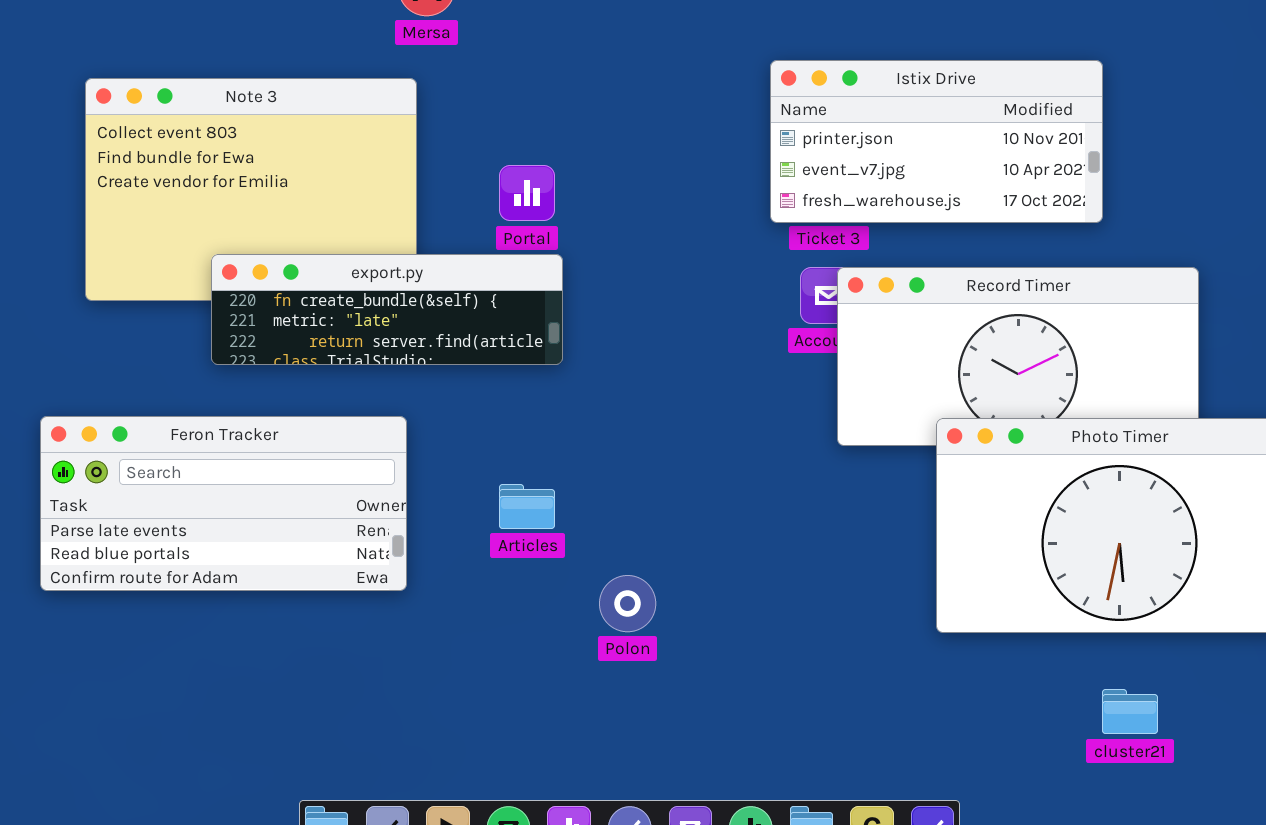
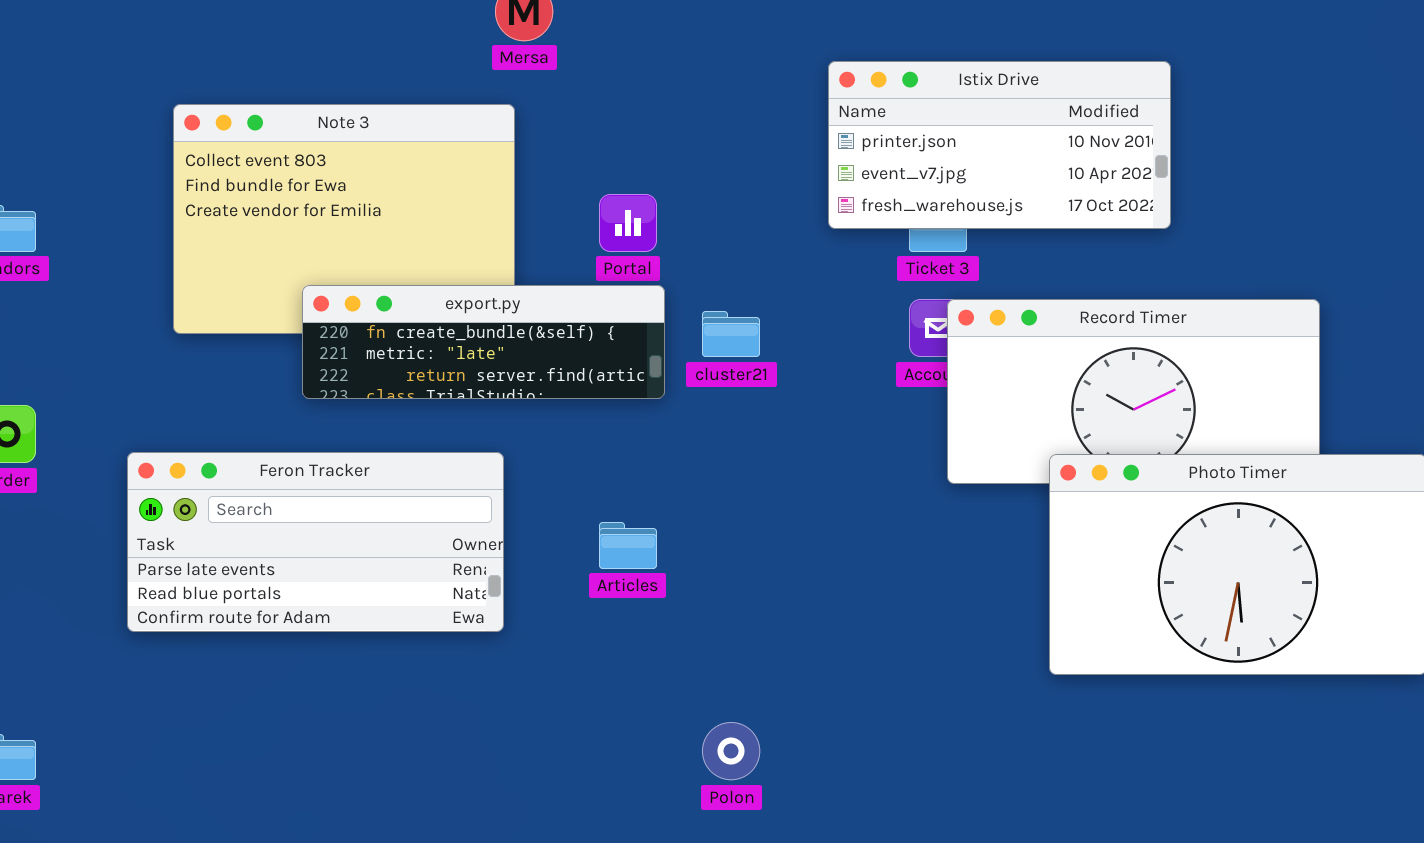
Istix Drive: [770,60,1103,223] -> [828,61,1171,229], moved
Polon: [599,575,656,632] -> [702,722,760,780], moved
cluster21: [1102,689,1158,734] -> [702,311,760,357], moved

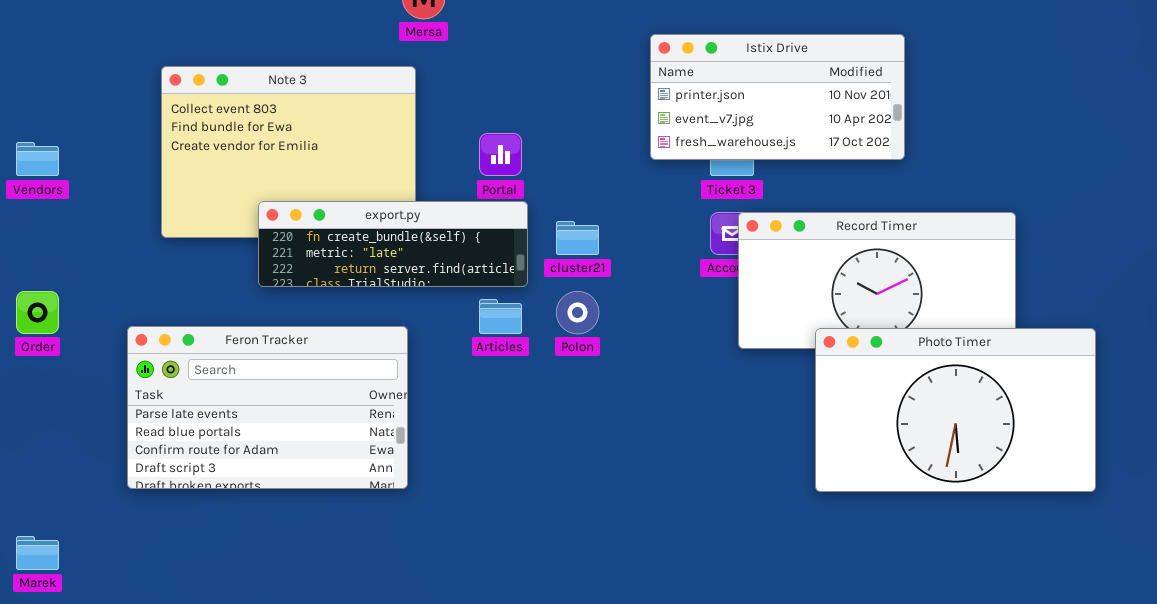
Feron Tracker: [127,452,504,632] -> [127,326,408,489], resized
Articles: [599,522,657,569] -> [479,299,522,334], moved
Polon: [702,722,760,780] -> [556,291,599,334], moved

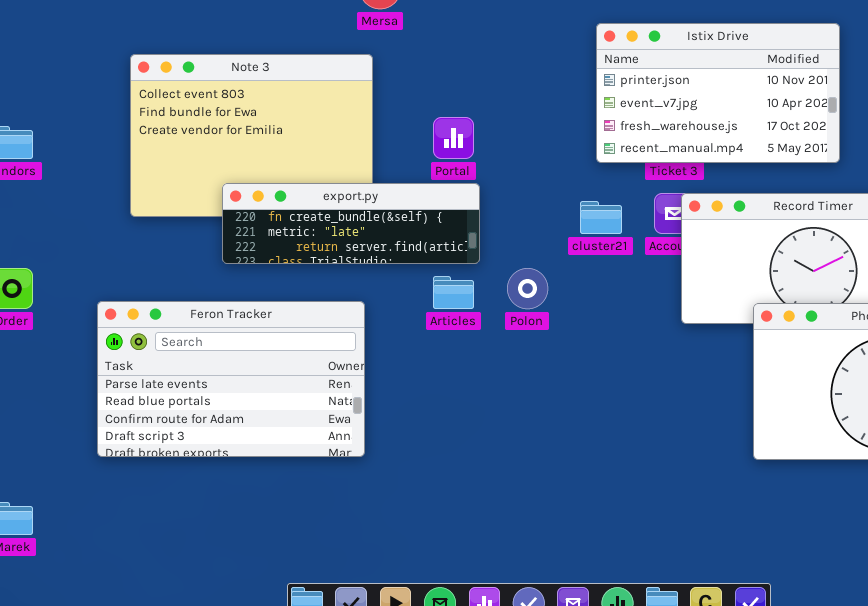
Istix Drive: [650,34,905,160] -> [596,23,840,163], resized
cluster21: [556,221,599,255] -> [580,201,622,234], moved

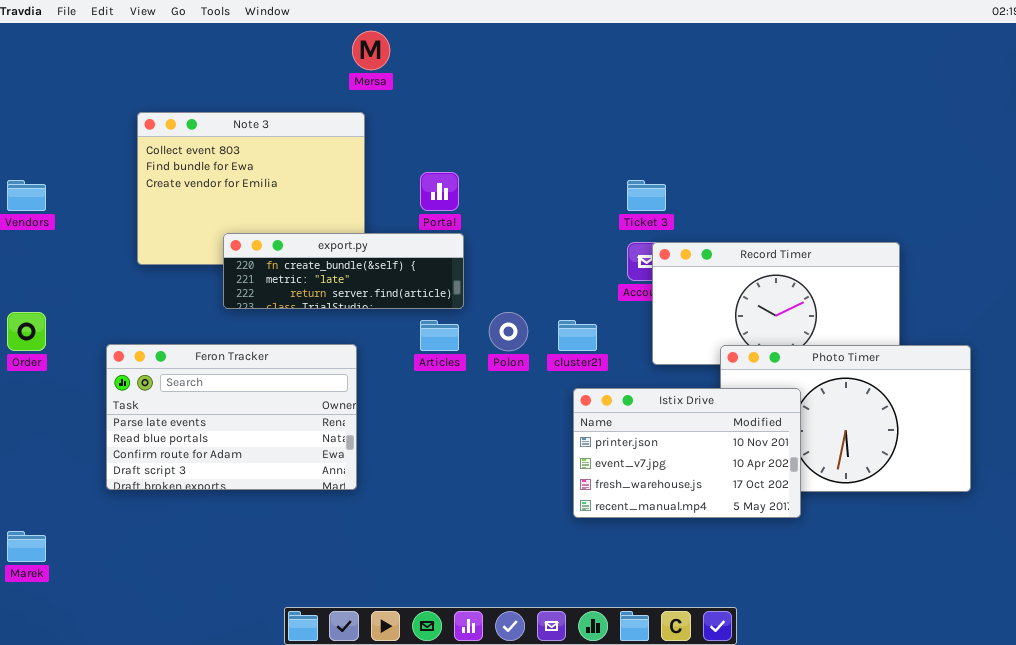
Istix Drive: [596,23,840,163] -> [573,388,801,518], moved
cluster21: [580,201,622,234] -> [558,320,597,351], moved

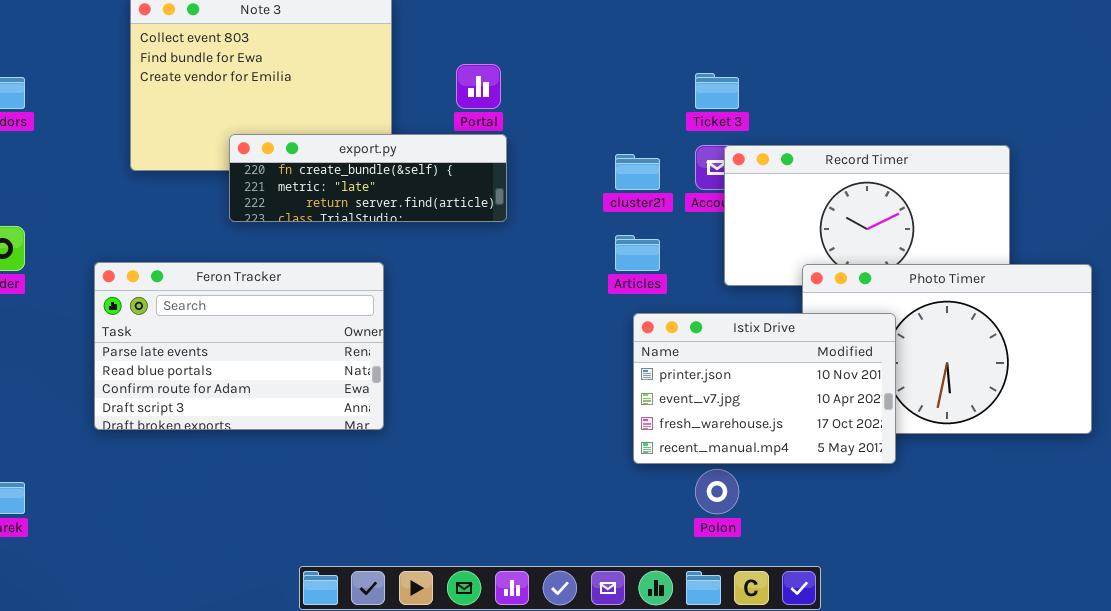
Polon: [489,312,528,351] -> [695,469,739,514], moved
Articles: [420,320,459,351] -> [615,235,660,271], moved
cluster21: [558,320,597,351] -> [615,154,660,190], moved

